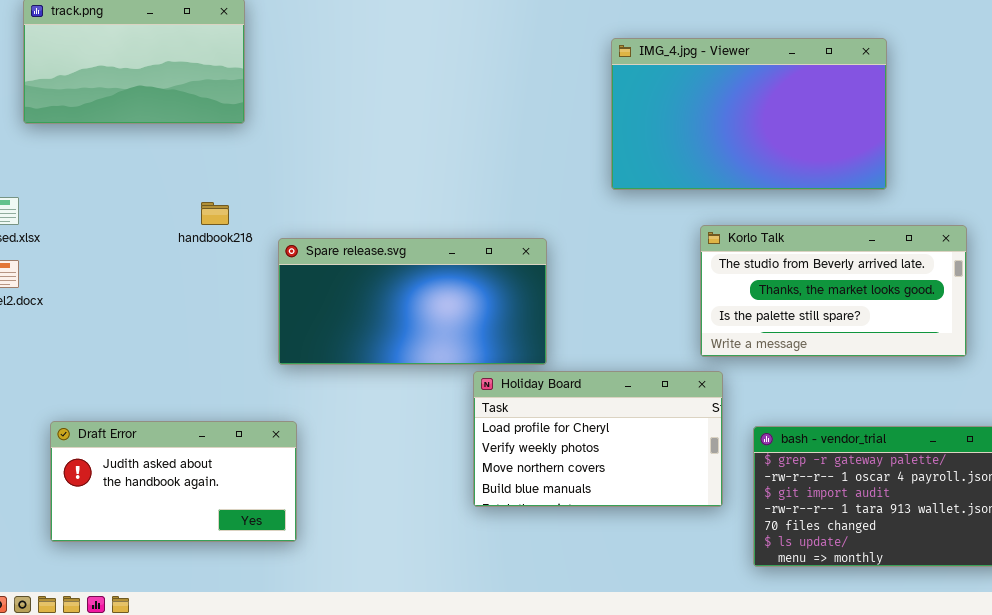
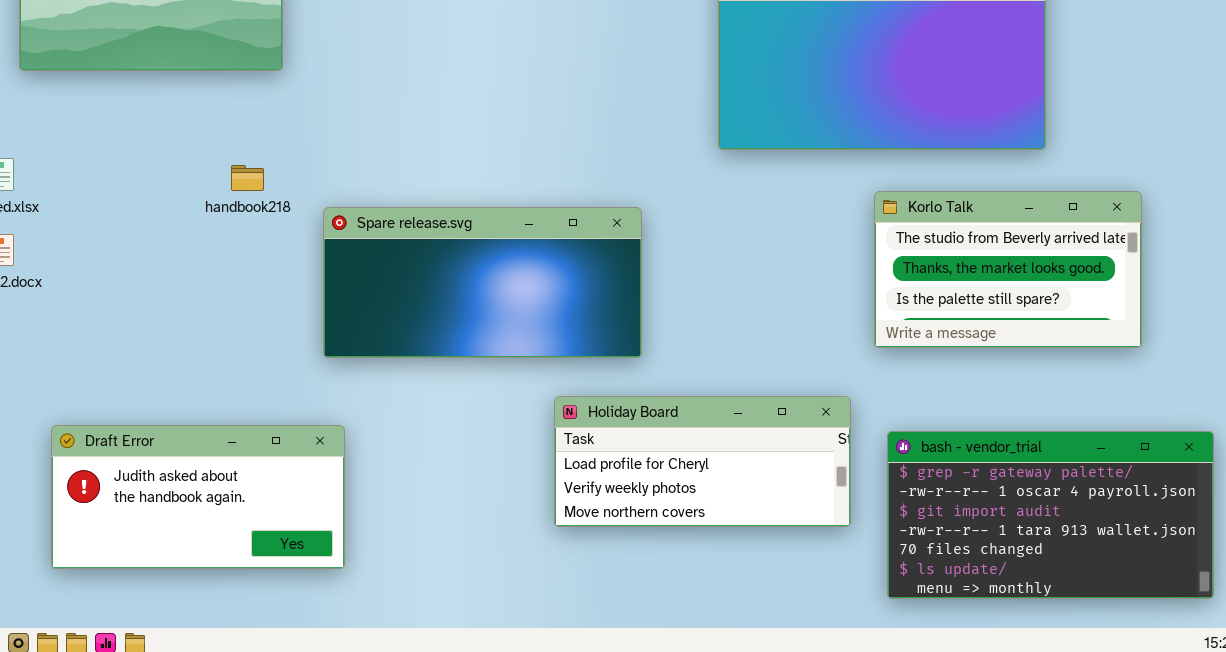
Korlo Talk: [700,225,967,357] -> [874,191,1142,348], resized
Holiday Board: [473,371,723,507] -> [554,396,851,527], resized

